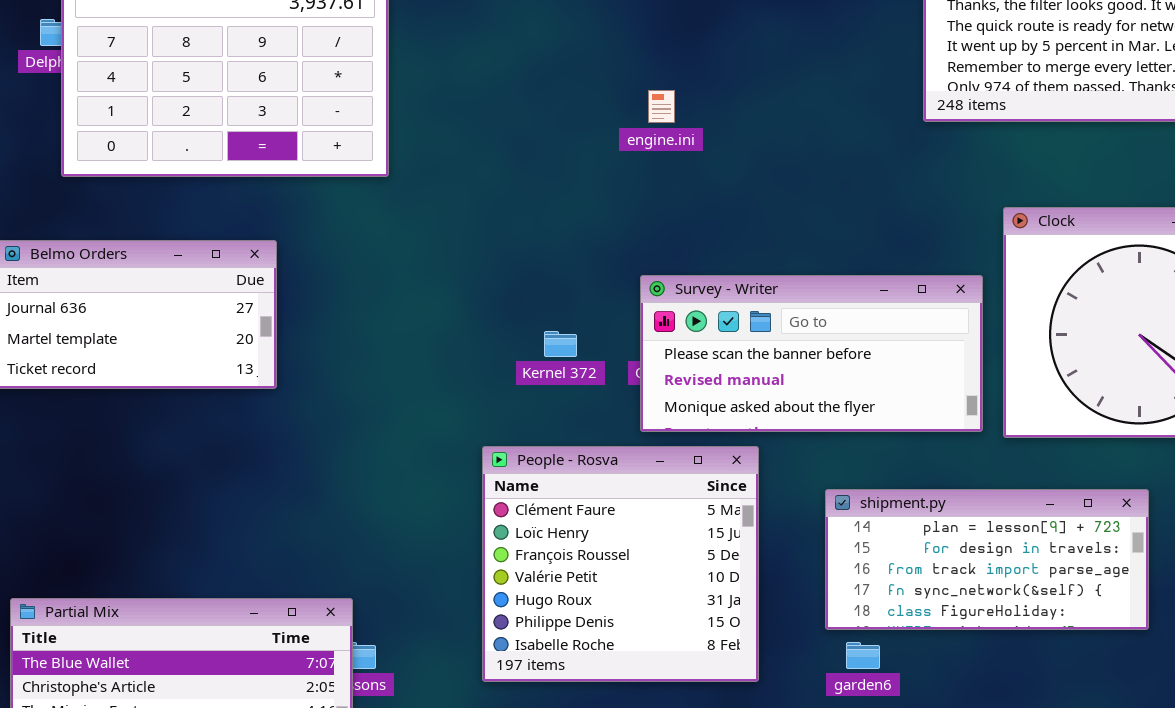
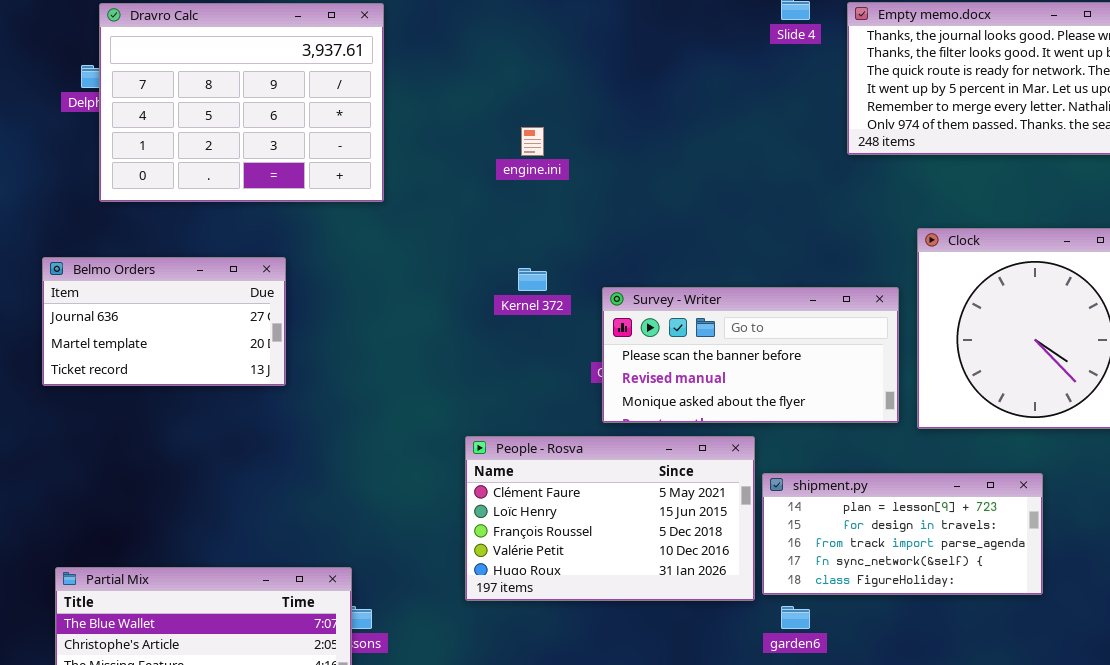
engine.ini: [648,90,675,123] -> [521,127,544,156], moved
Kernel 372: [544,331,577,357] -> [518,268,547,291], moved
People - Rosva: [482,446,759,682] -> [465,436,755,601], resized

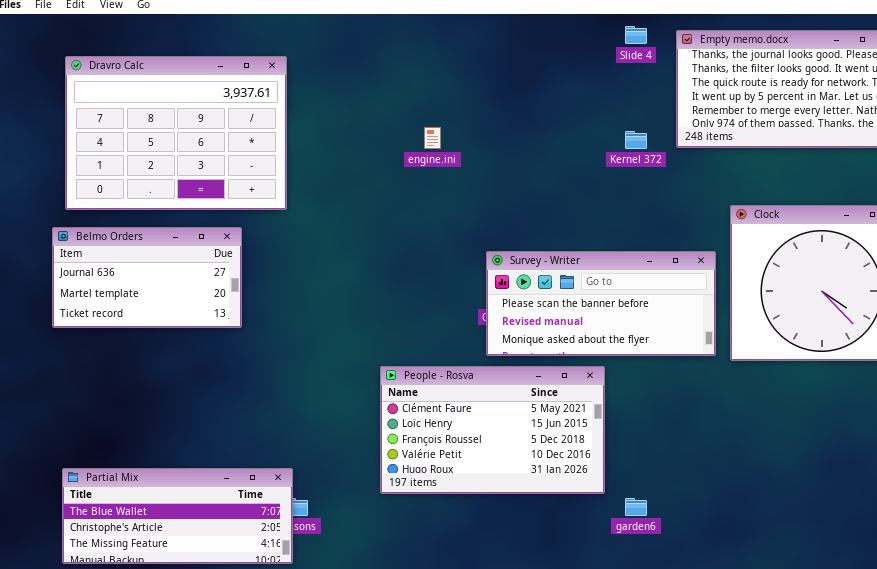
Dravro Calc: [99,3,384,202] -> [65,56,287,210], moved
Kernel 372: [518,268,547,291] -> [625,131,647,149], moved
shipment.py: [762,473,1043,595] -> none, closed

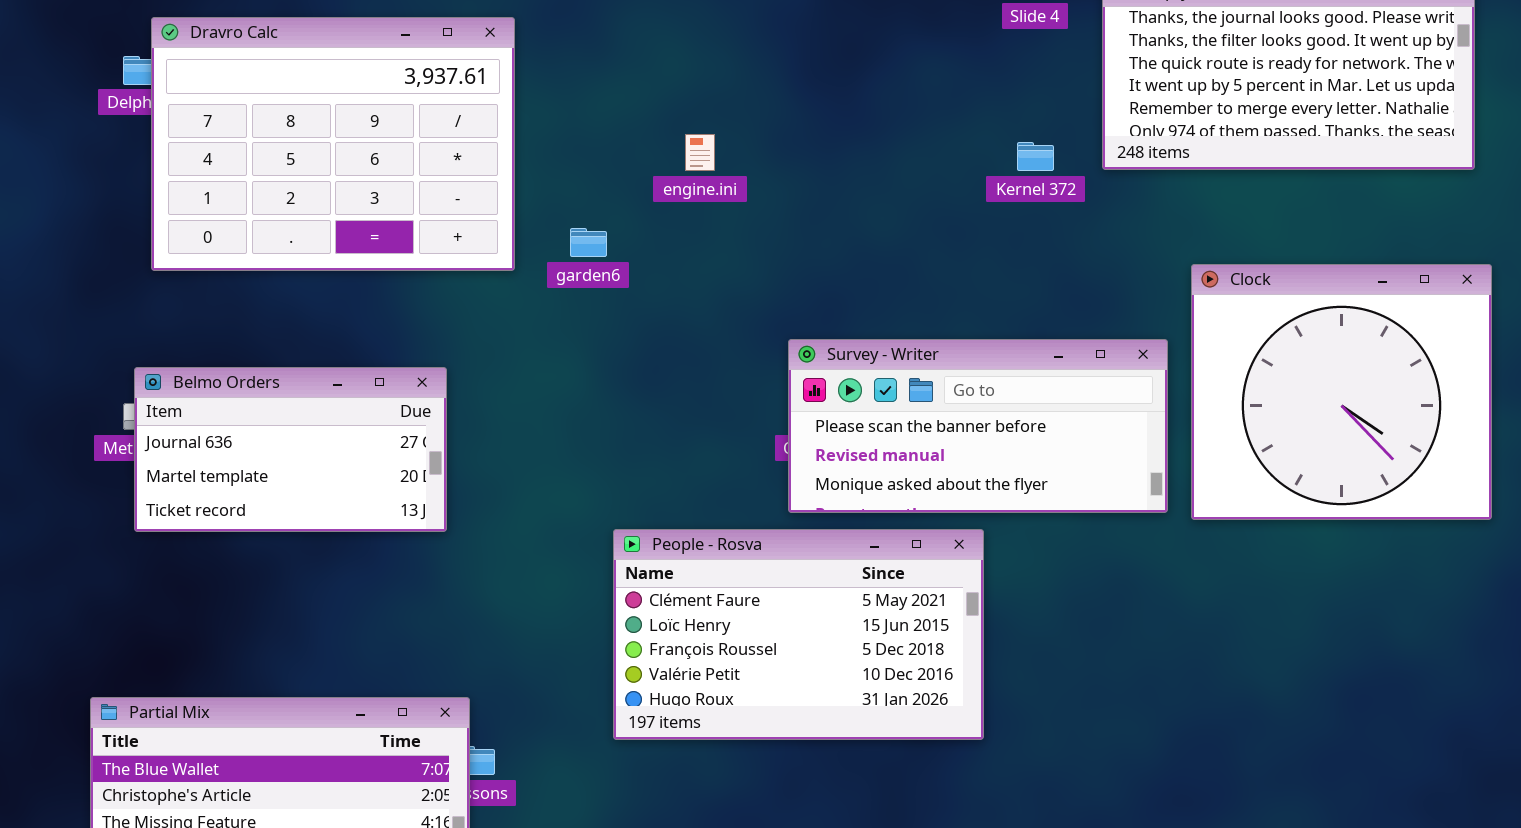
Dravro Calc: [65,56,287,210] -> [151,17,515,271], moved
Belmo Orders: [52,227,242,328] -> [134,367,447,532], moved
garden6: [625,498,647,516] -> [570,228,607,257], moved

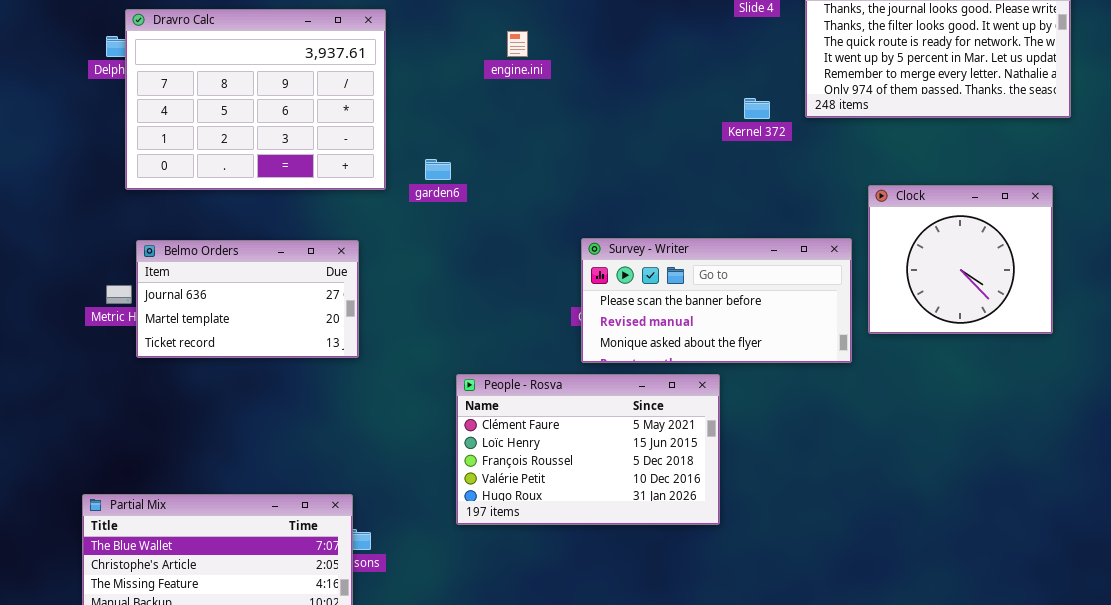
engine.ini: [685,134,715,171] -> [507,31,528,57], moved
Clock: [1191,264,1492,520] -> [868,185,1053,334], resized
Belmo Orders: [134,367,447,532] -> [136,240,359,358], moved

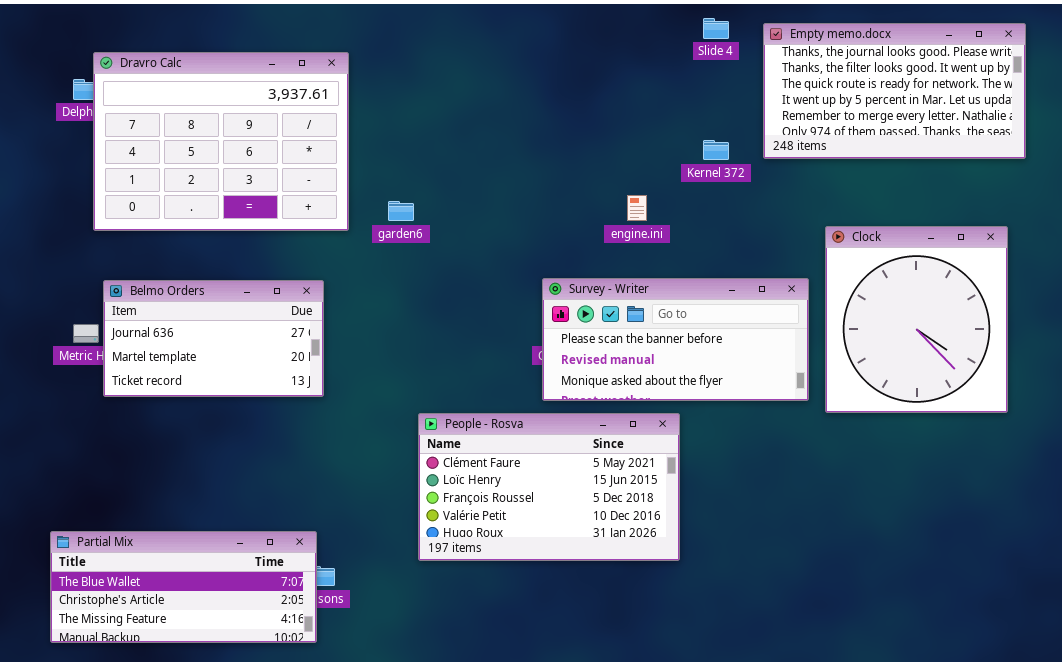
engine.ini: [507,31,528,57] -> [627,195,647,221], moved
Clock: [868,185,1053,334] -> [825,226,1008,413], resized

